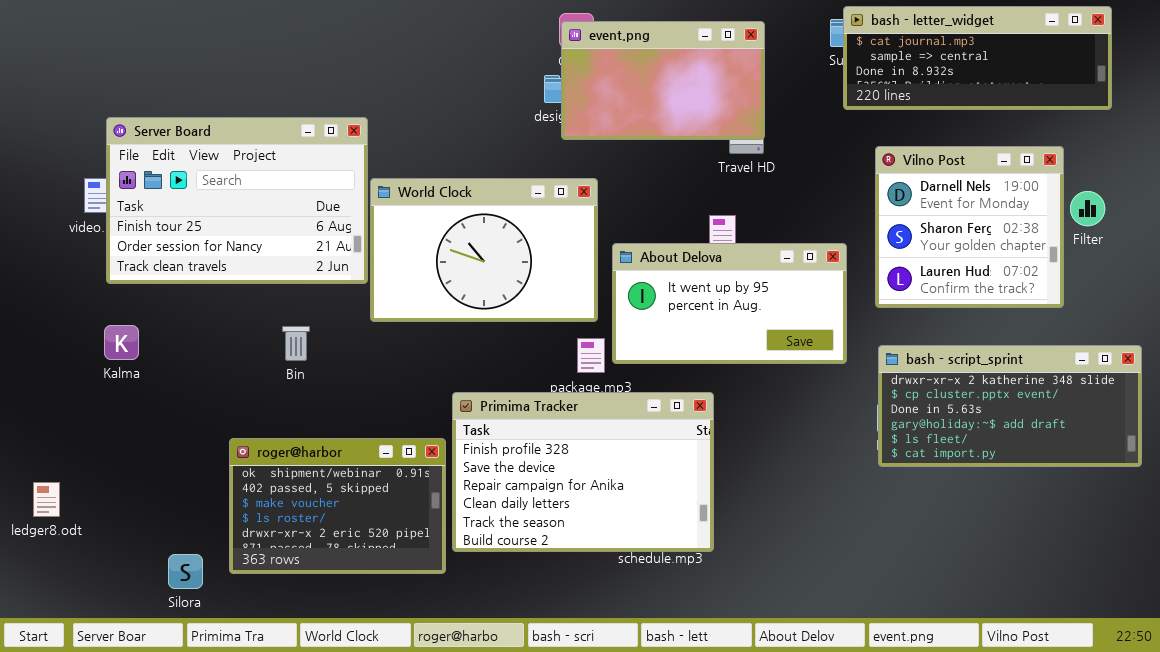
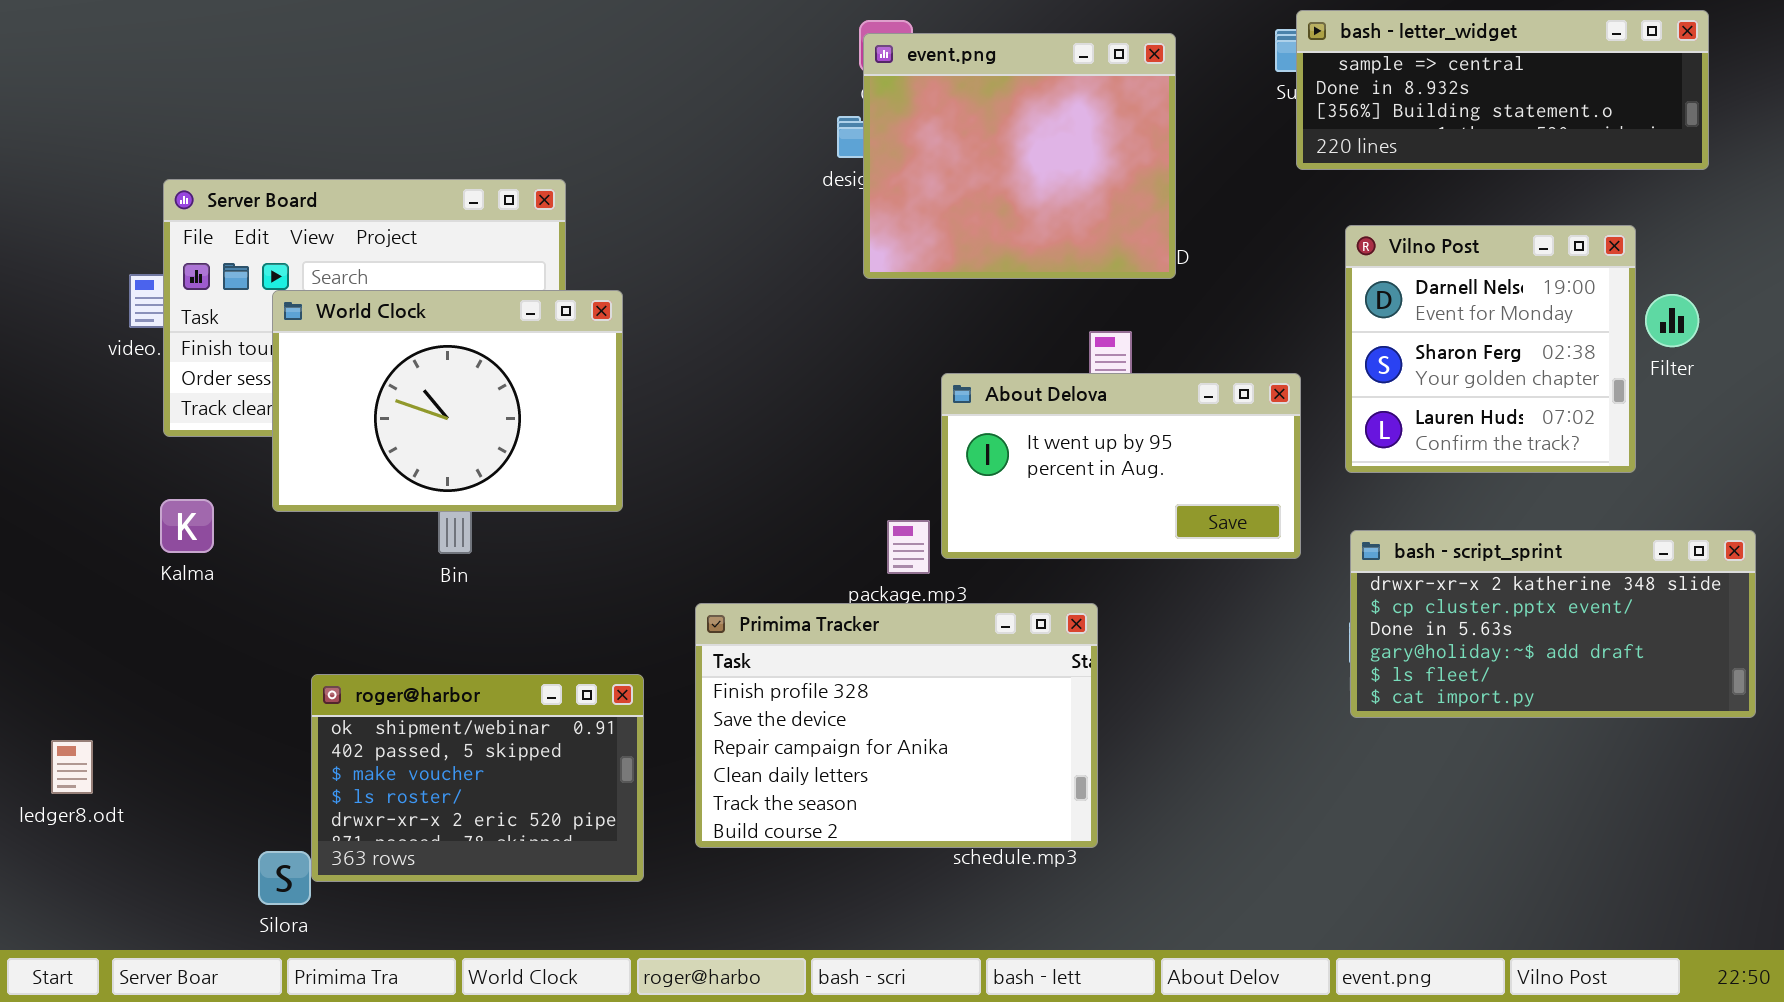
bash - letter_widget: [843,6,1112,110] -> [1296,10,1709,170], scrolled down 1 row
event.png: [561,21,765,140] -> [863,33,1176,279], resized
World Clock: [370,178,598,322] -> [272,290,623,512], moved
roger@harbor: [229,438,446,574] -> [311,674,644,882], moved

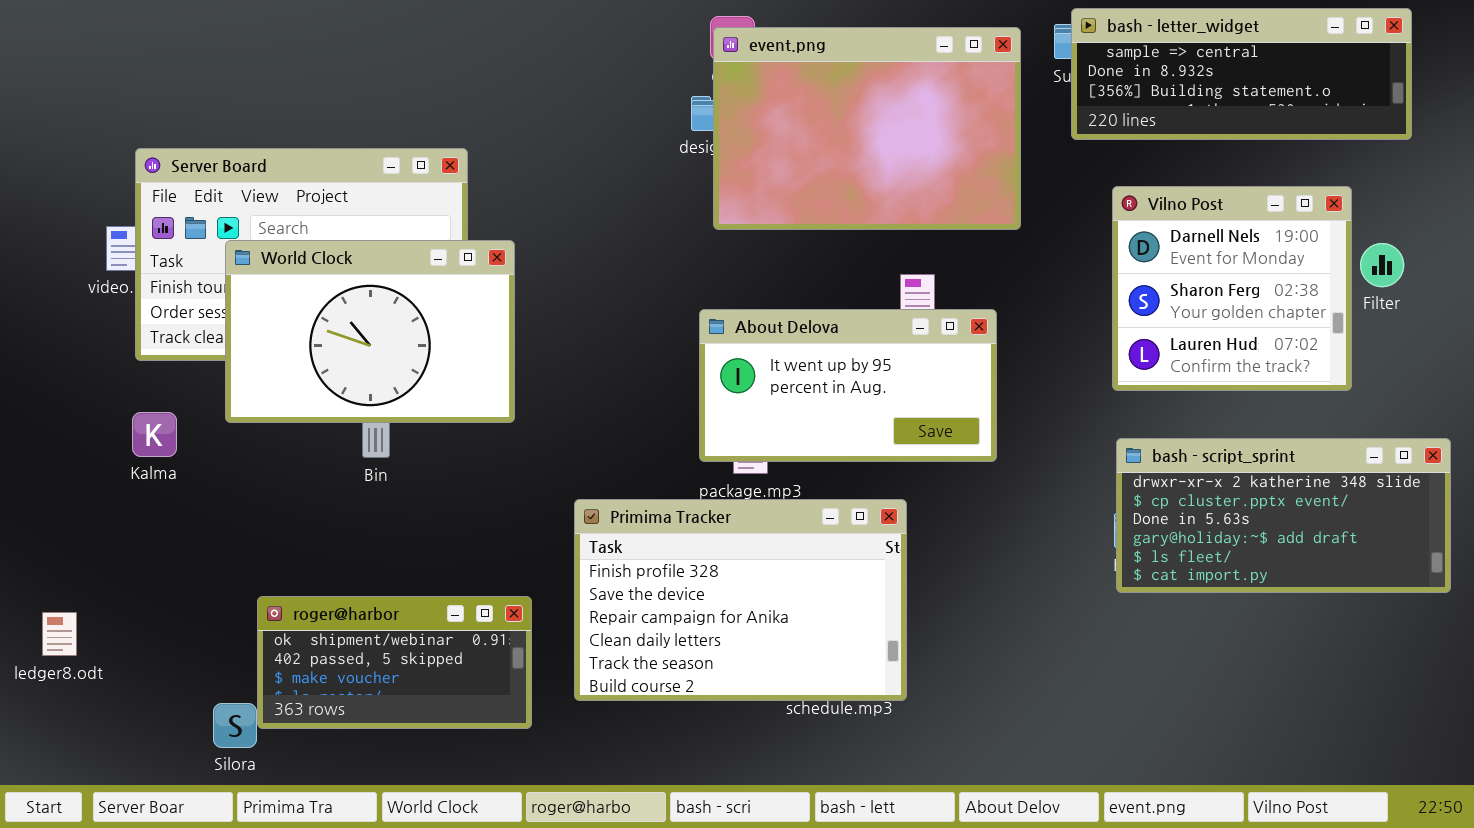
event.png: [863,33,1176,279] -> [713,27,1021,230], resized
About Delova: [941,373,1301,559] -> [699,309,997,462], moved
roger@harbor: [311,674,644,882] -> [257,596,532,729], resized

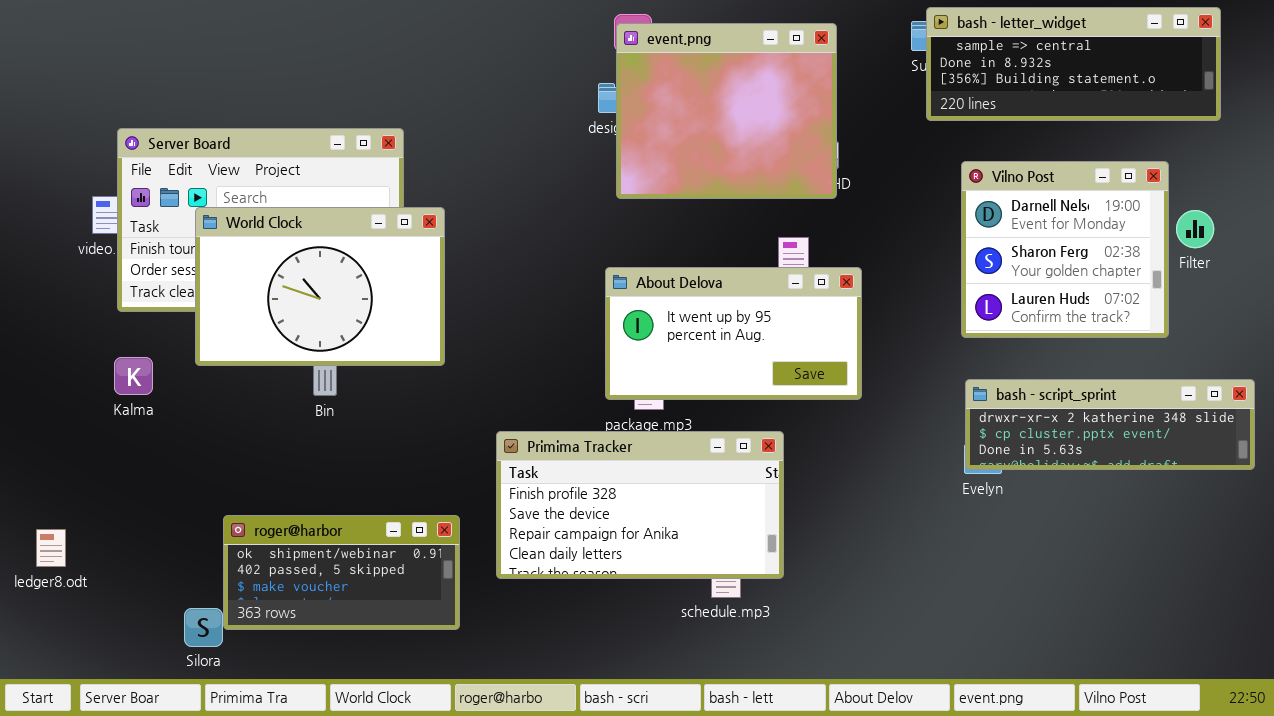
event.png: [713,27,1021,230] -> [616,23,837,199], resized
bash - script_sprint: [1116,438,1451,593] -> [965,379,1255,470], resized
Primima Tracker: [574,499,907,701] -> [496,431,784,579], resized

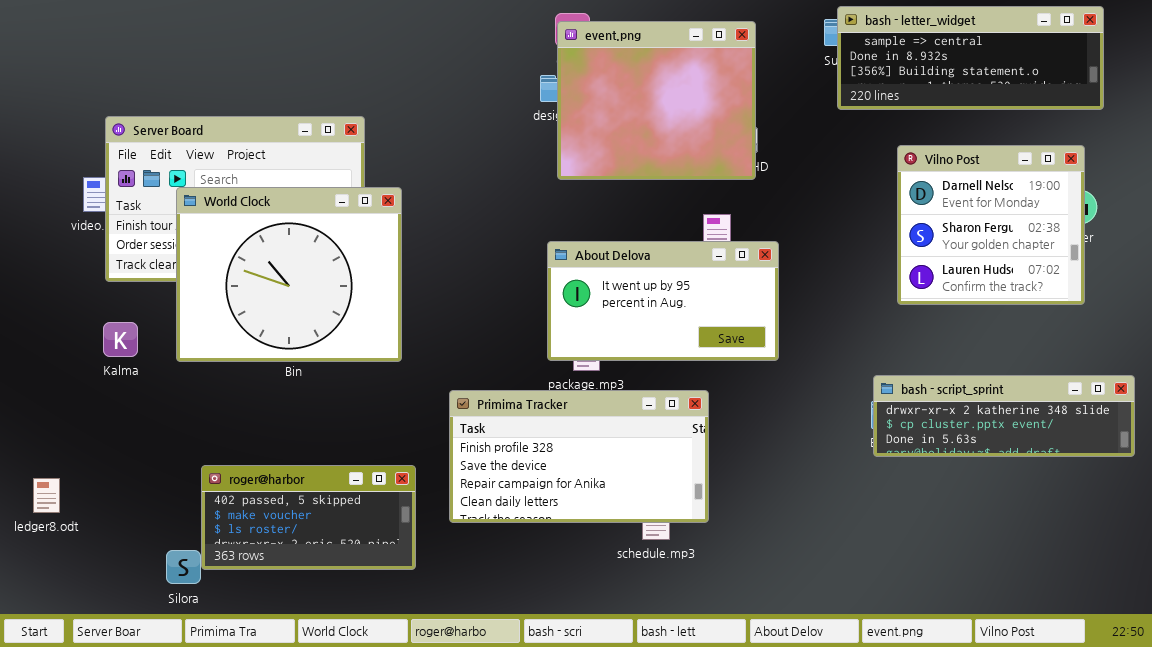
Vilno Post: [961,161,1169,338] -> [897,145,1085,305], moved
World Clock: [195,207,445,366] -> [176,187,402,362], resized
bash - script_sprint: [965,379,1255,470] -> [873,375,1135,457], moved
roger@harbor: [223,515,460,630] -> [201,465,416,570], scrolled down 1 row

